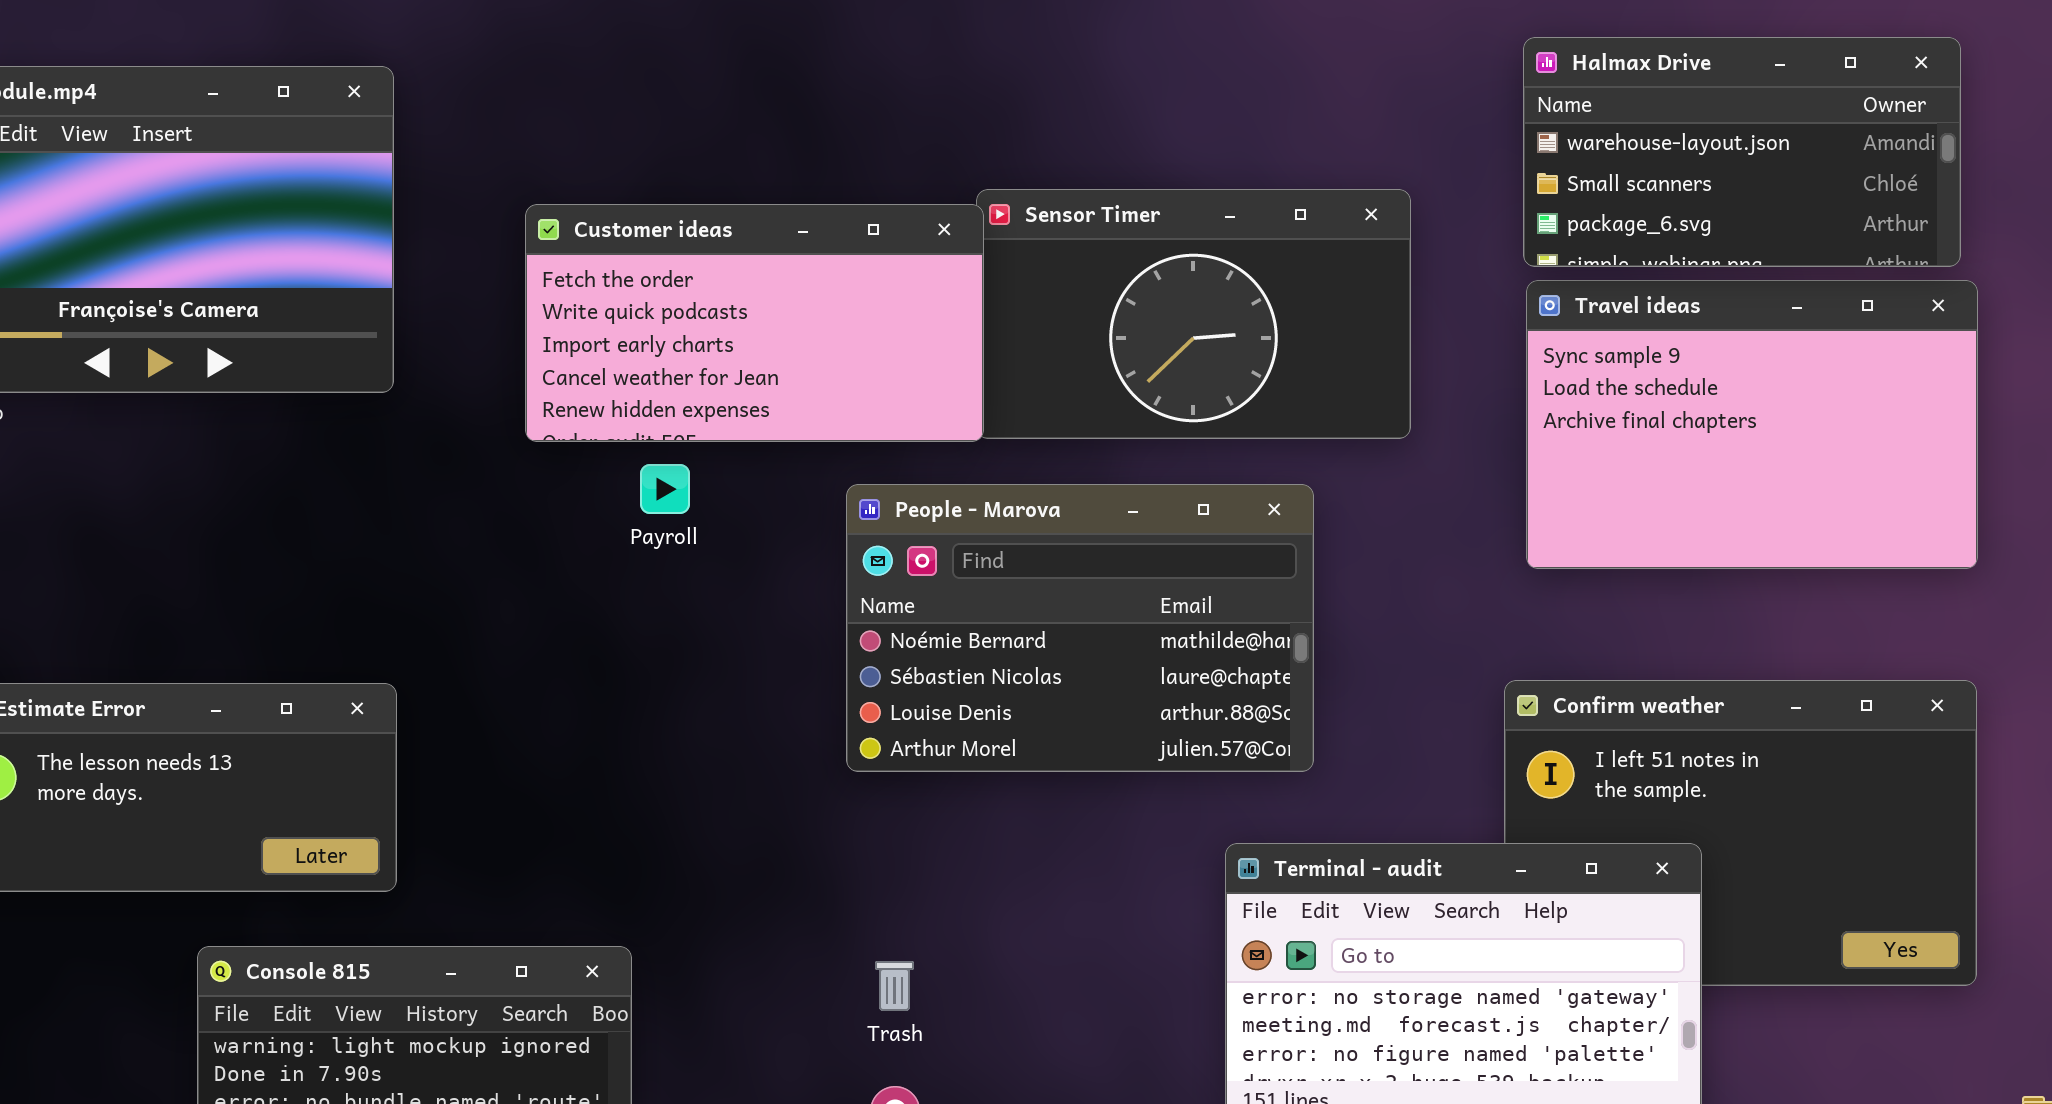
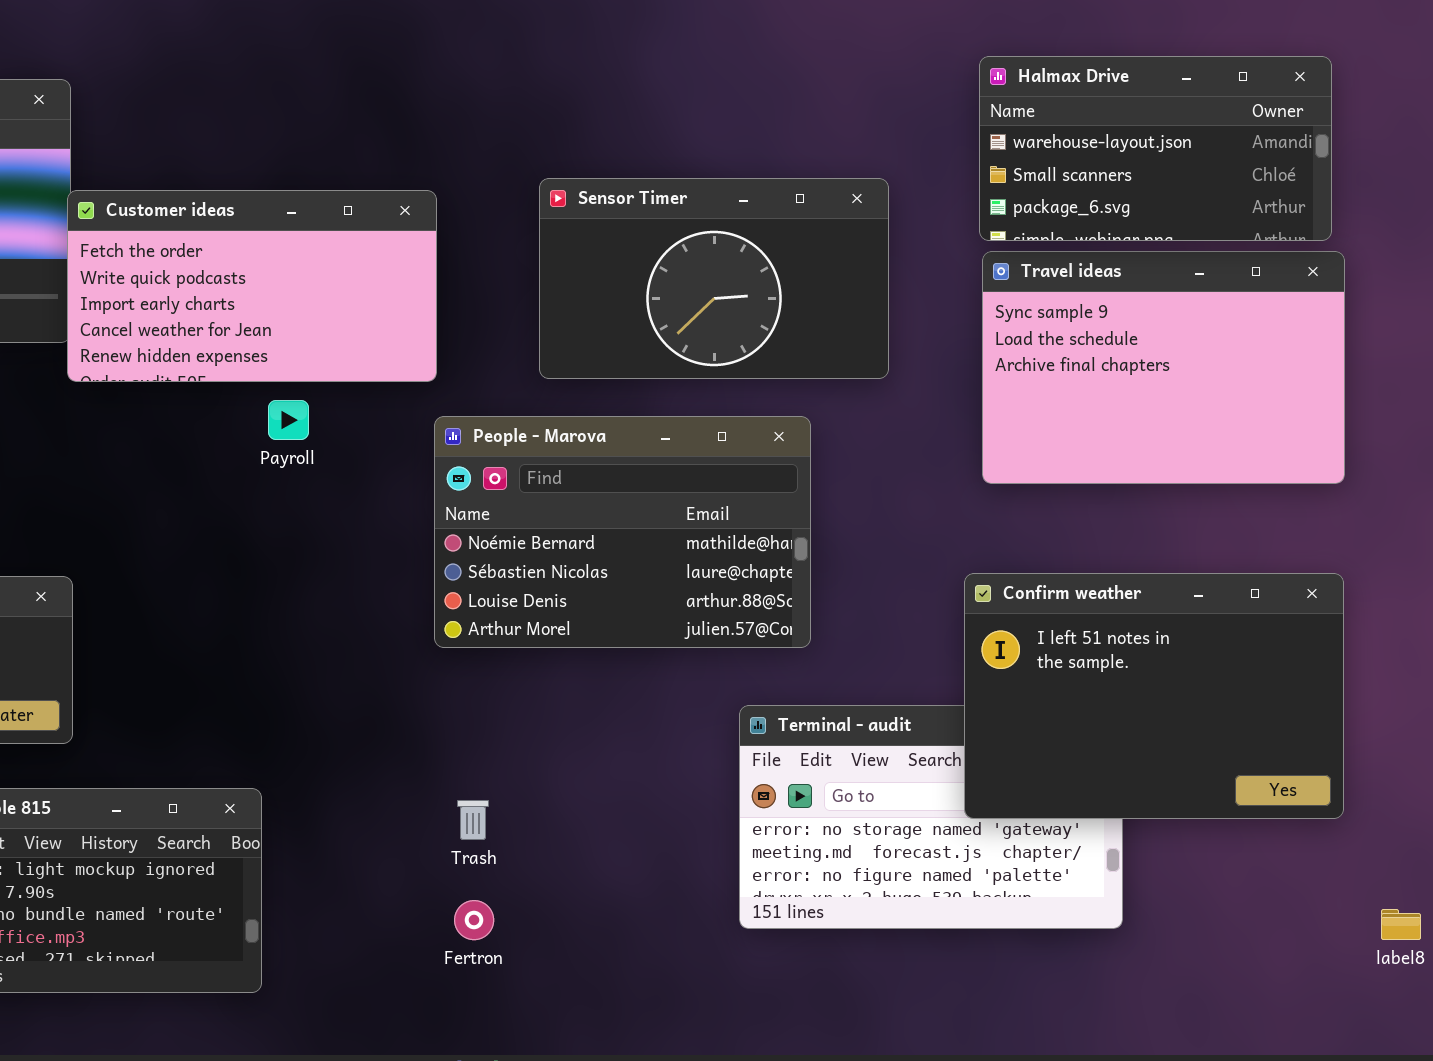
Customer ideas: [525,204,984,442] -> [67,190,437,382], moved
Confirm weather: [1504,680,1977,986] -> [964,573,1344,819], raised

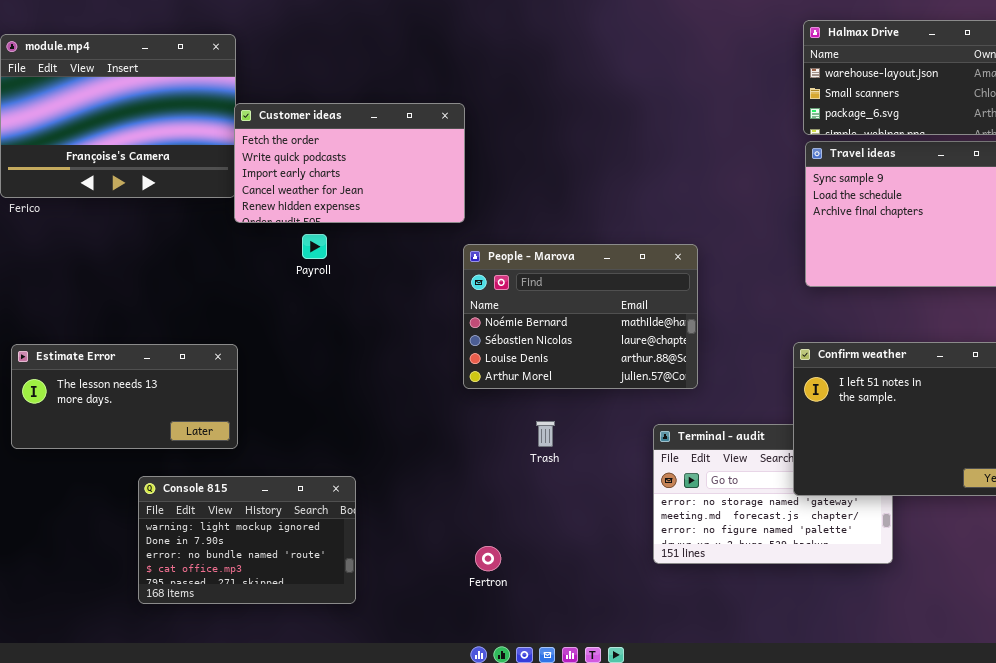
Sensor Timer: [539,178,889,379] -> none, closed
Payroll: [268,400,309,440] -> [302,234,327,259], moved
Trash: [457,800,489,840] -> [536,421,555,447], moved

